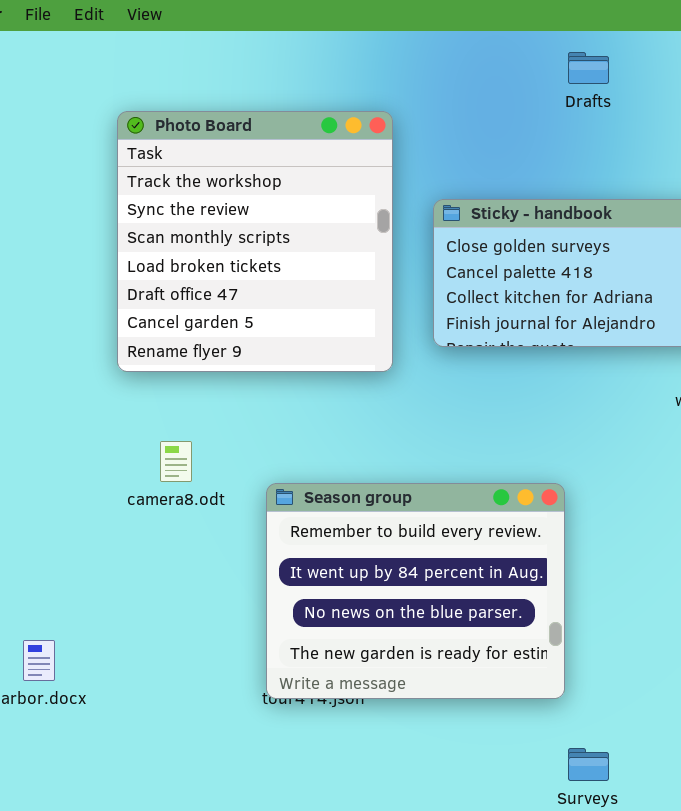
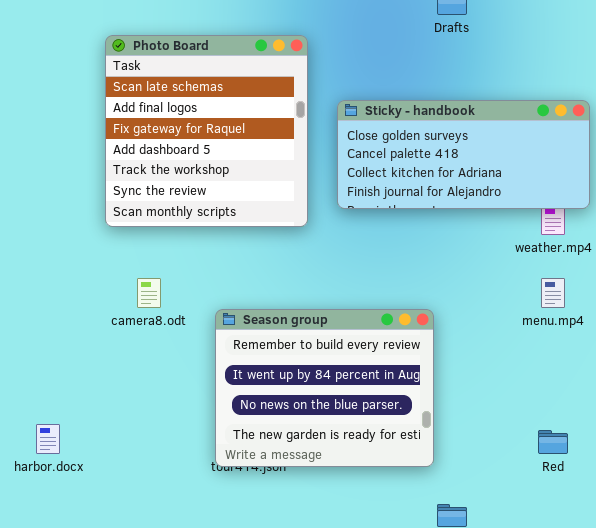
Photo Board: [117,111,393,372] -> [105,35,308,227], scrolled up 4 rows

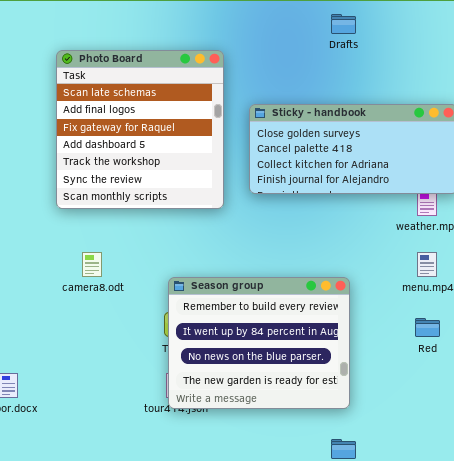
Season group: [215,309,434,467] -> [168,277,350,409], moved
Red: [538,430,568,454] -> [415,318,440,337], moved

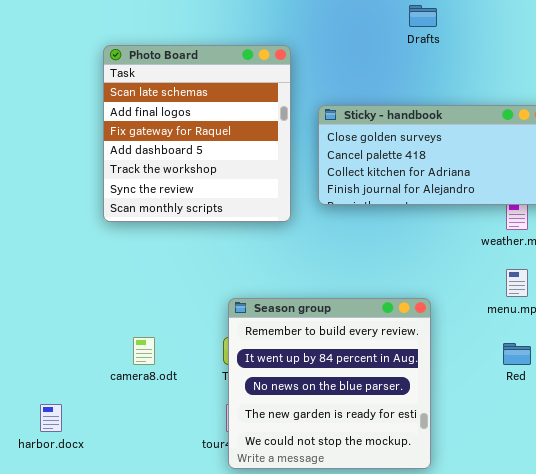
camera8.odt: [82,252,102,277] -> [133,337,155,365], moved
Season group: [168,277,350,409] -> [228,298,431,469], resized

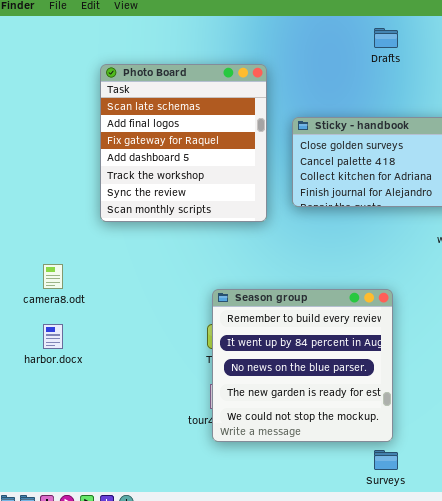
camera8.odt: [133,337,155,365] -> [43,264,63,289], moved
harbor.docx: [40,404,62,432] -> [43,324,63,349], moved

